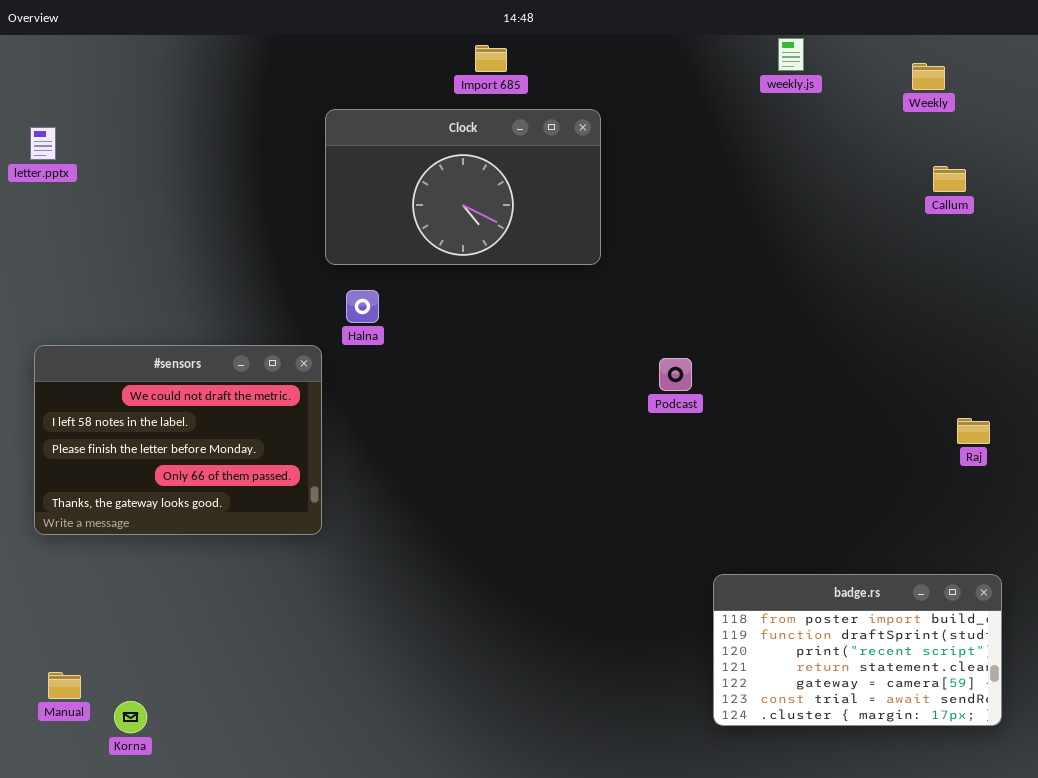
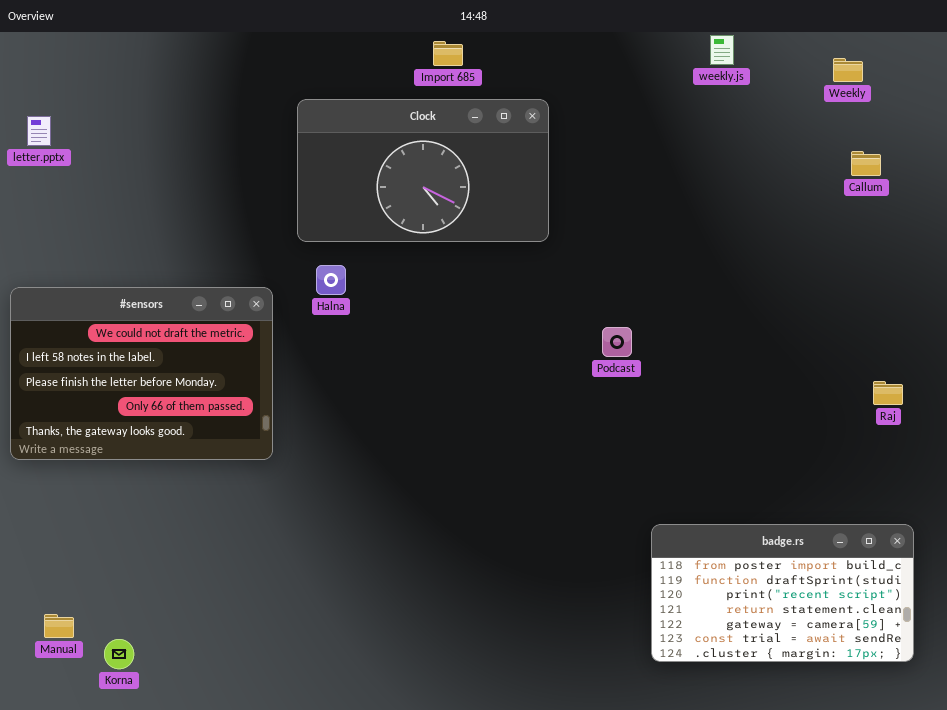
#sensors: [34,345,322,535] -> [10,287,273,460], moved

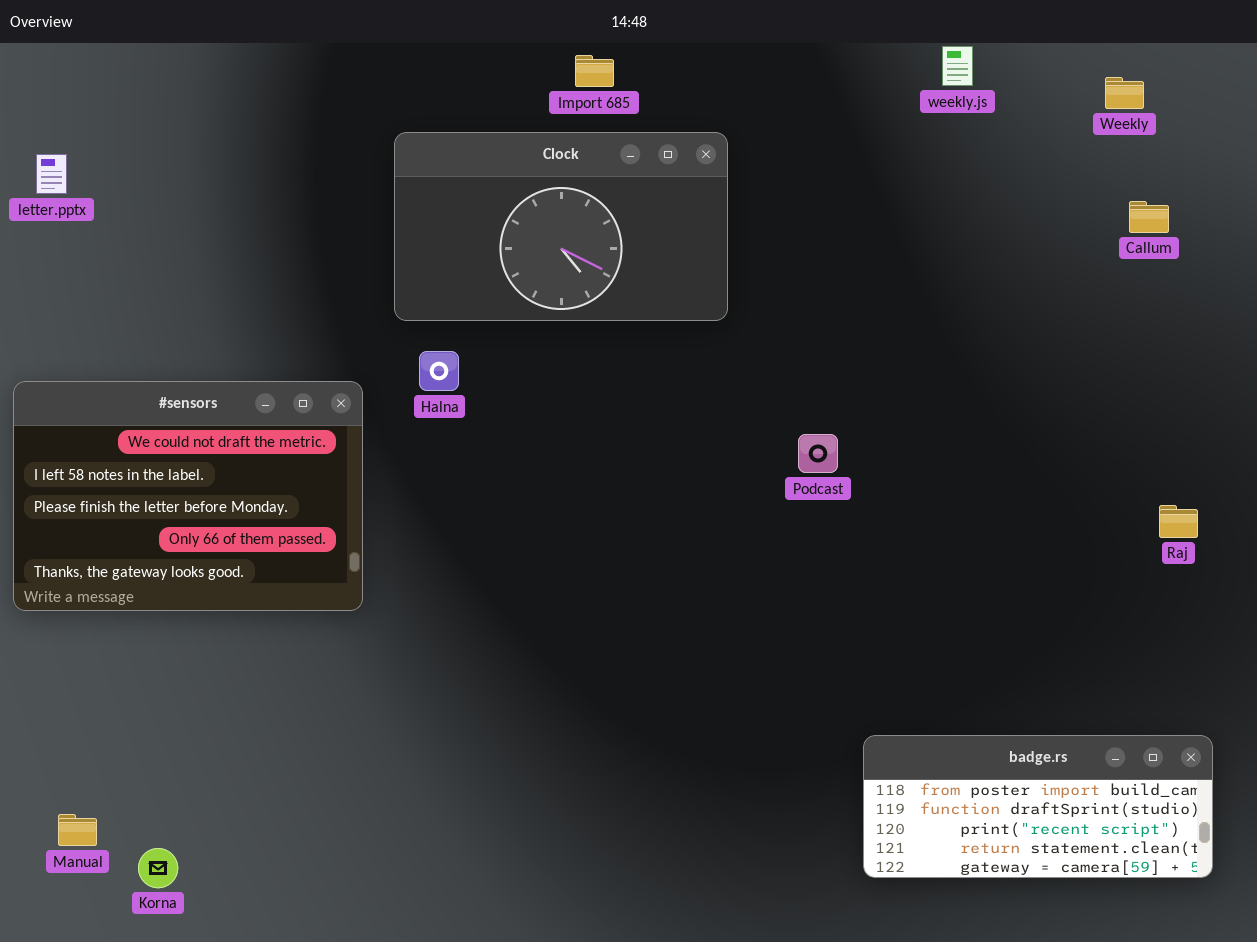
badge.rs: [651,524,914,662] -> [863,735,1213,878], resized

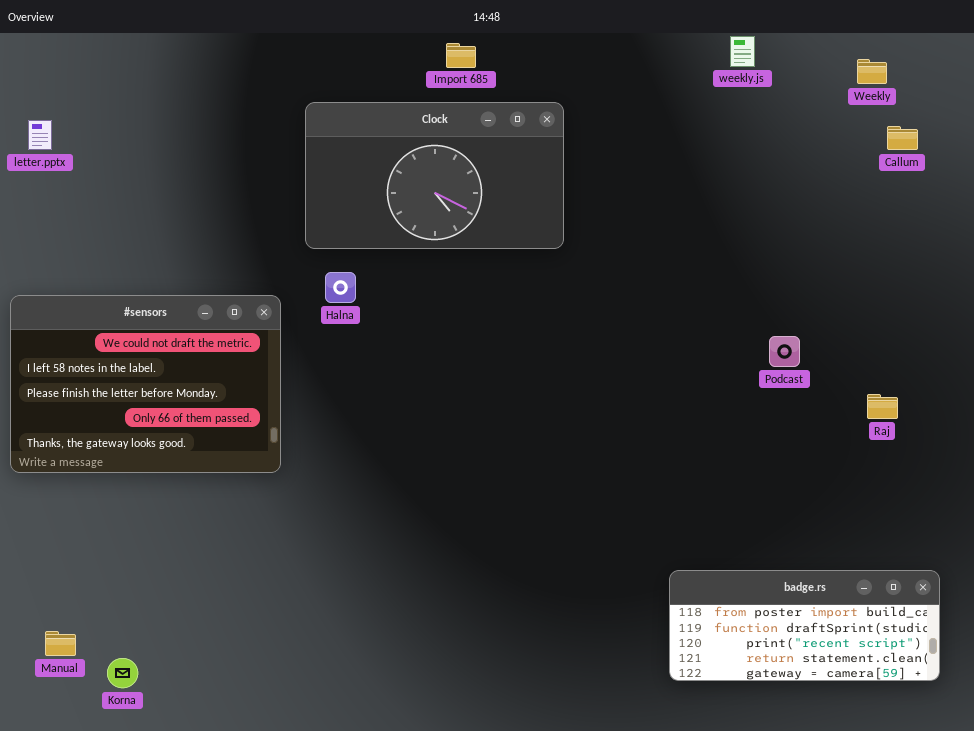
Callum: [1129,201,1169,233] -> [887,126,918,150], moved
Podcast: [798,434,838,473] -> [769,336,800,367], moved
Raj: [1159,505,1198,538] -> [867,394,898,419], moved

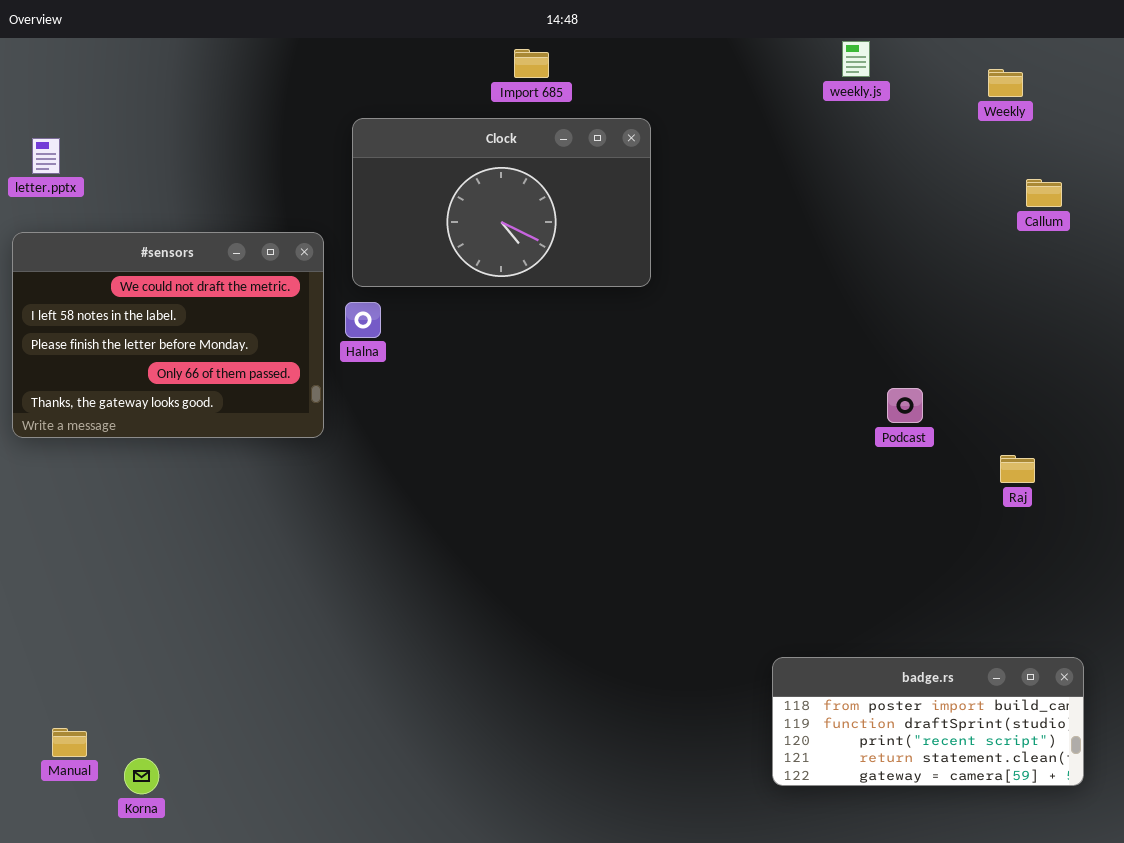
Callum: [887,126,918,150] -> [1026,179,1062,207], moved
Halna: [325,272,356,303] -> [345,302,381,338], moved
#sensors: [10,295,281,473] -> [12,232,324,438], moved

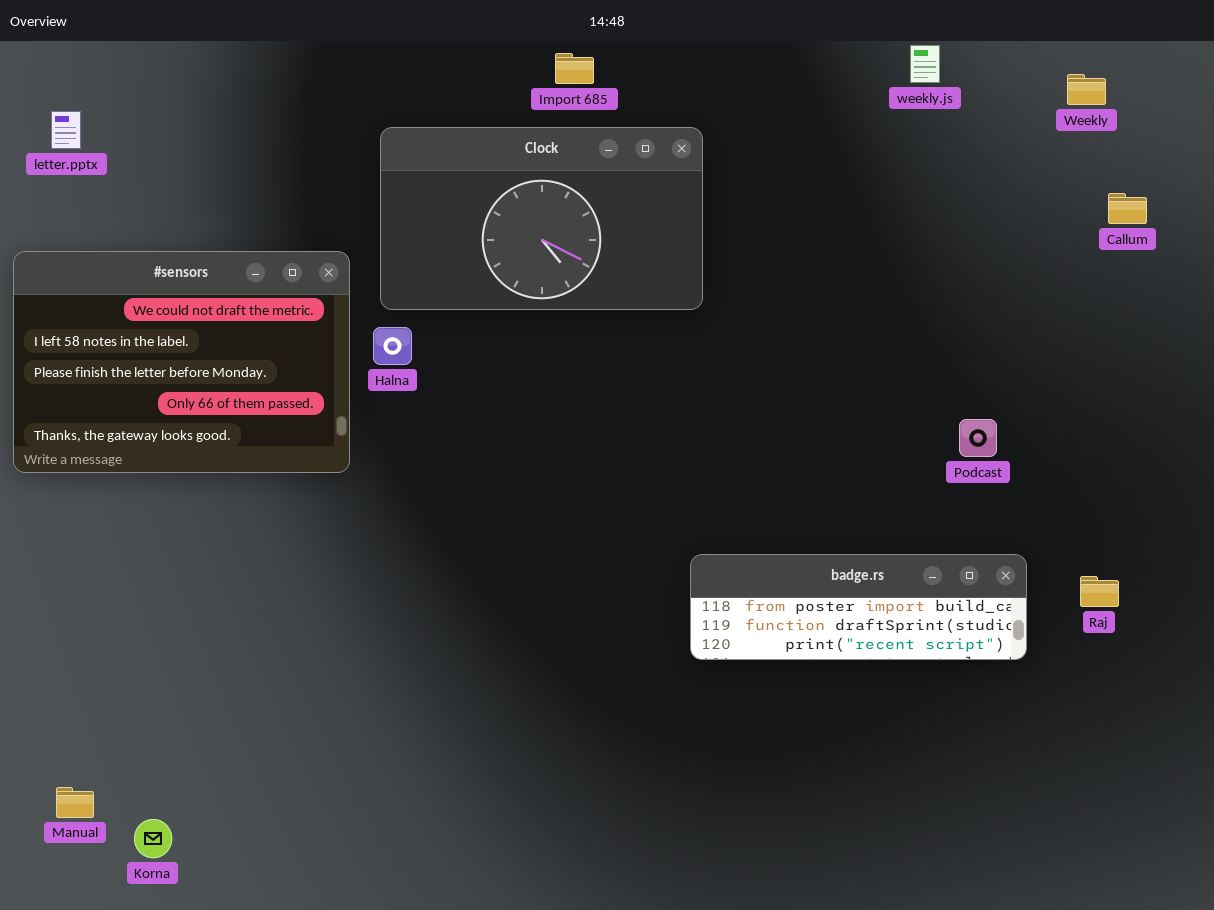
letter.pptx: [32,138,60,174] -> [51,111,81,149], moved
Raj: [1000,455,1035,483] -> [1080,576,1119,607], moved
badge.rs: [772,657,1084,786] -> [690,554,1027,660], moved, resized

